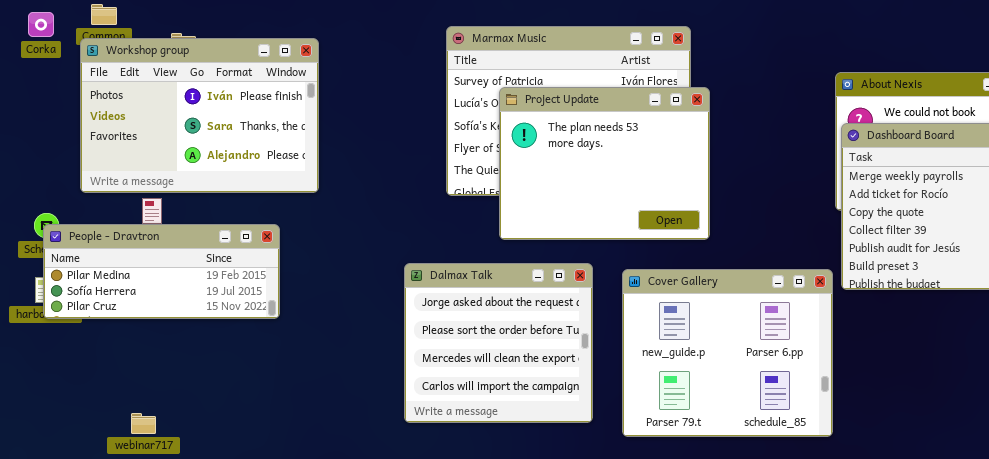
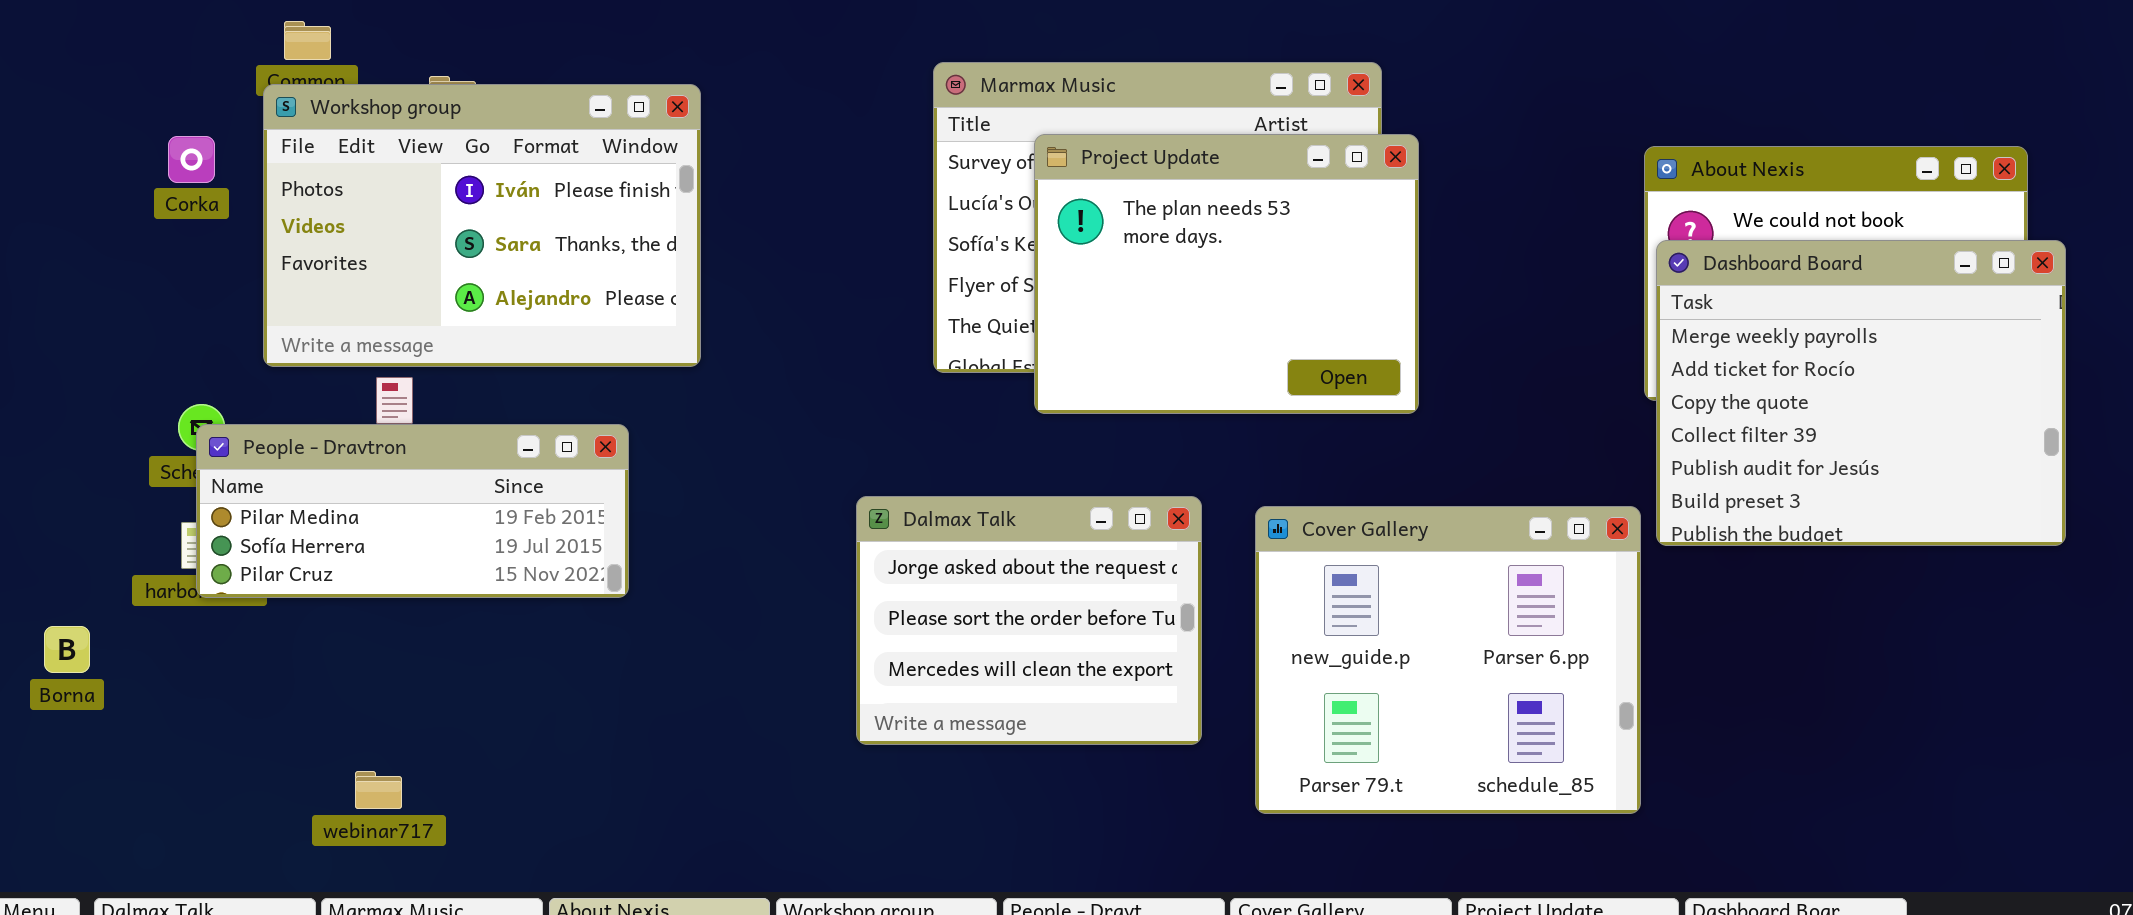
Corka: [28,12,54,37] -> [168,136,215,183], moved
Project Update: [499,87,710,240] -> [1034,134,1419,414], moved
Dalmax Talk: [404,263,593,423] -> [856,496,1202,745], resized

